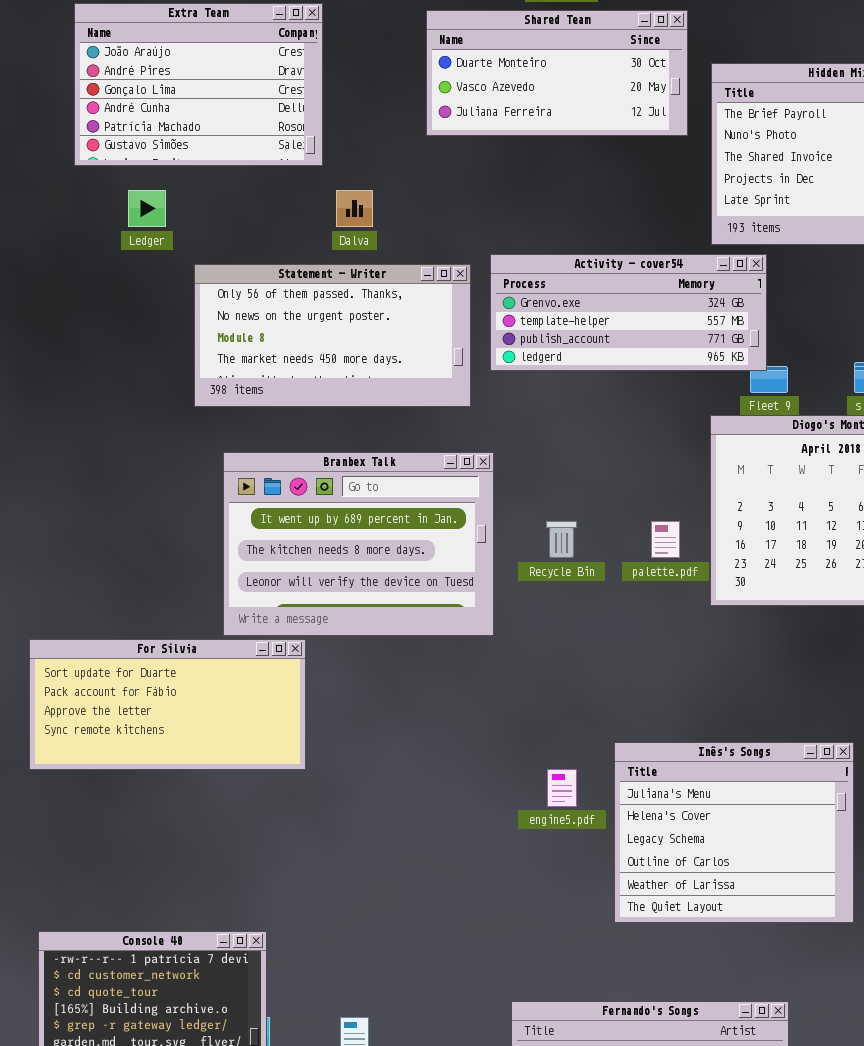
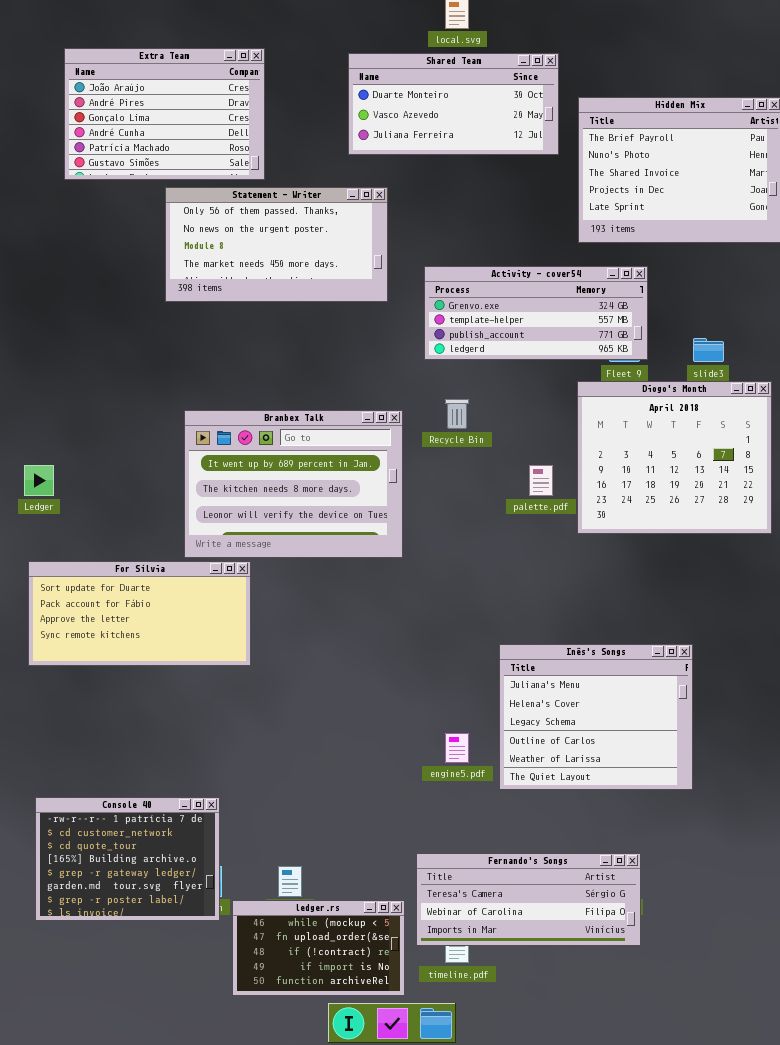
Ledger: [128,190,166,227] -> [24,465,54,496], moved
Activity - cover54: [490,254,767,371] -> [424,266,648,360], moved
Statement - Writer: [194,264,471,407] -> [165,187,388,302], moved
Recycle Bin: [546,521,577,558] -> [445,399,469,429], moved
engine5.pdf: [547,769,577,807] -> [445,733,469,763], moved

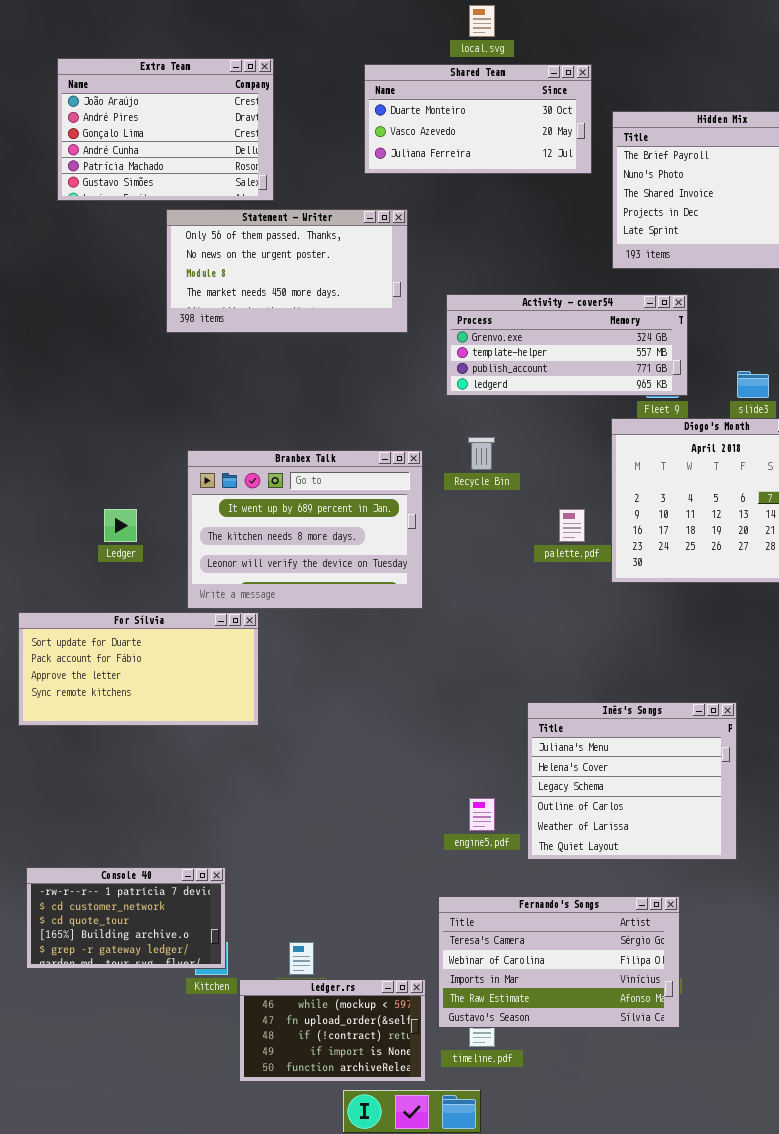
Ledger: [24,465,54,496] -> [104,509,137,542], moved
Console 40: [35,797,220,921] -> [26,867,226,969], resized
Fernando's Songs: [416,853,641,946] -> [438,896,680,1028], resized

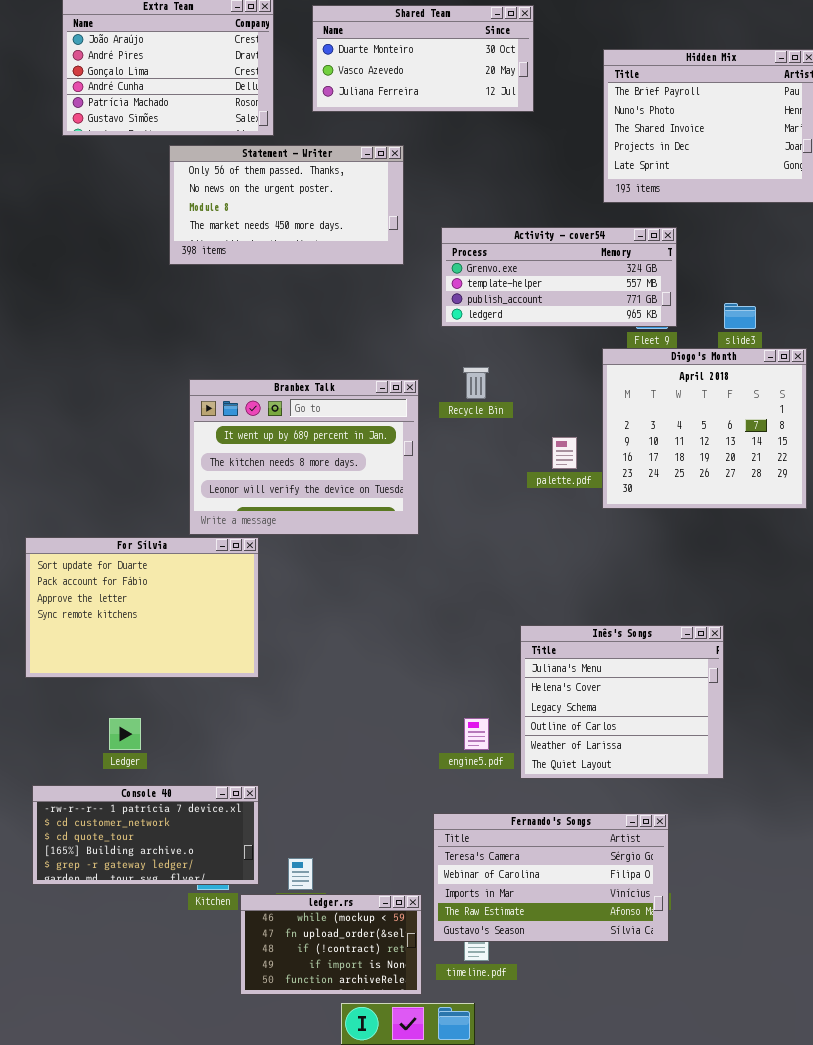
Shared Team: [364,64,592,174] -> [312,5,534,112], moved
Ledger: [104,509,137,542] -> [109,718,141,750], moved
For Sílvia: [18,612,259,726] -> [25,537,259,678], resized
Console 40: [26,867,226,969] -> [32,785,259,885], resized

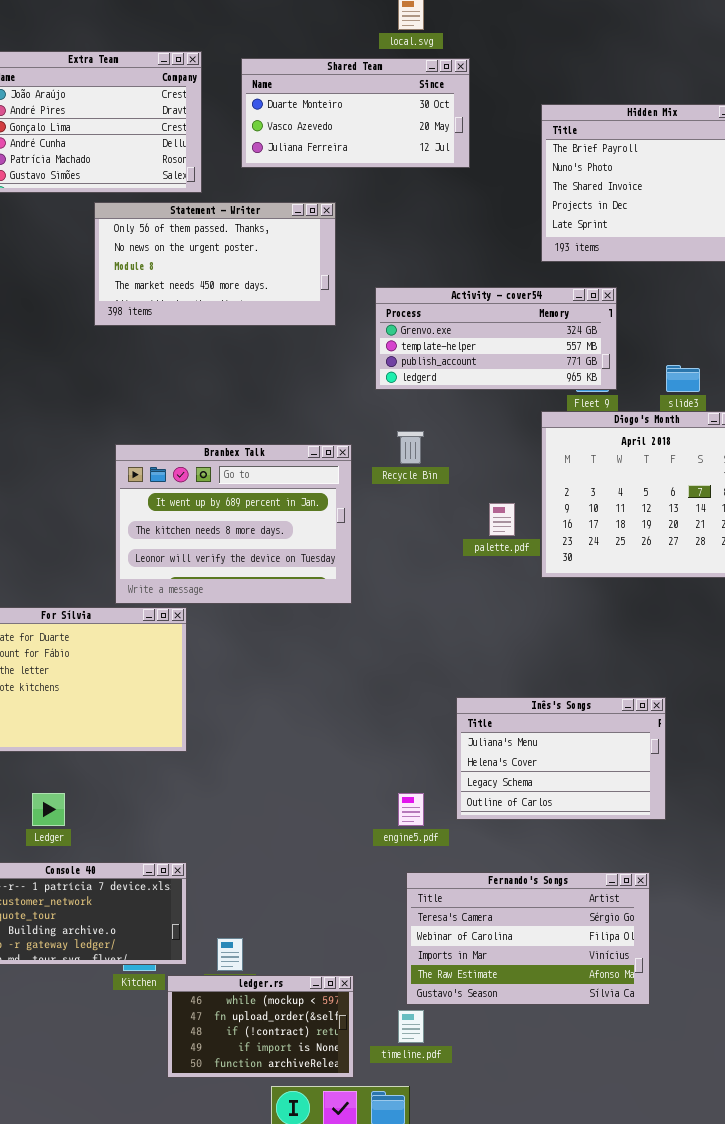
Inês's Songs: [520,625,724,779] -> [456,697,666,820], resized
Fernando's Songs: [433,813,669,942] -> [406,872,650,1005], moved

